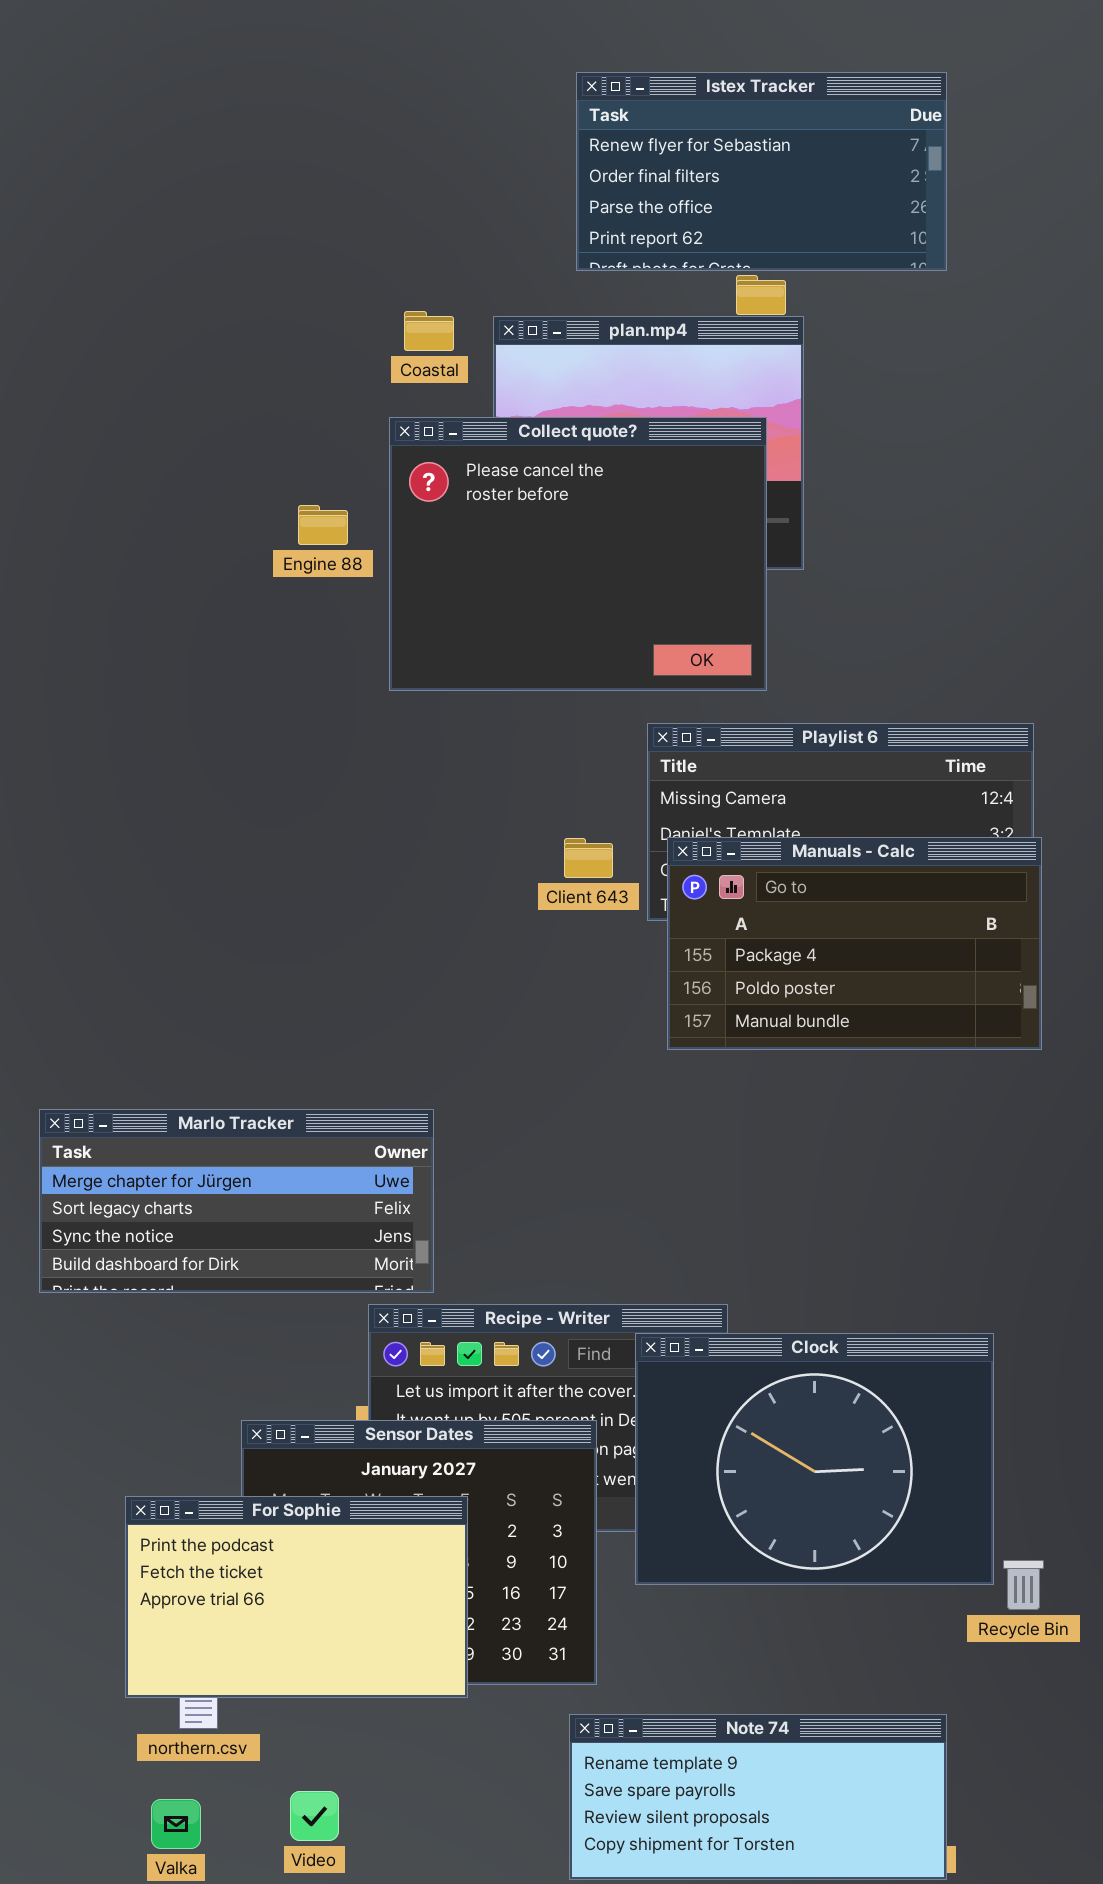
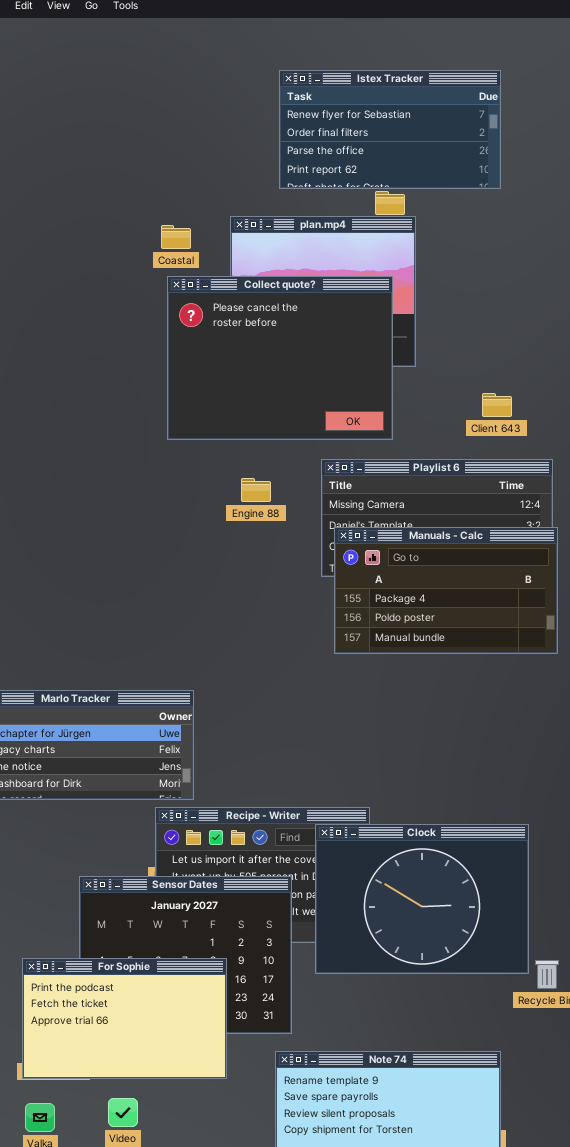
Coastal: [404,311,454,351] -> [161,225,191,249], moved
Engine 88: [298,505,348,545] -> [241,478,271,502], moved
Client 643: [564,838,613,878] -> [482,393,512,417], moved
For Sophie: [125,1496,468,1698] -> [22,958,227,1079], moved

